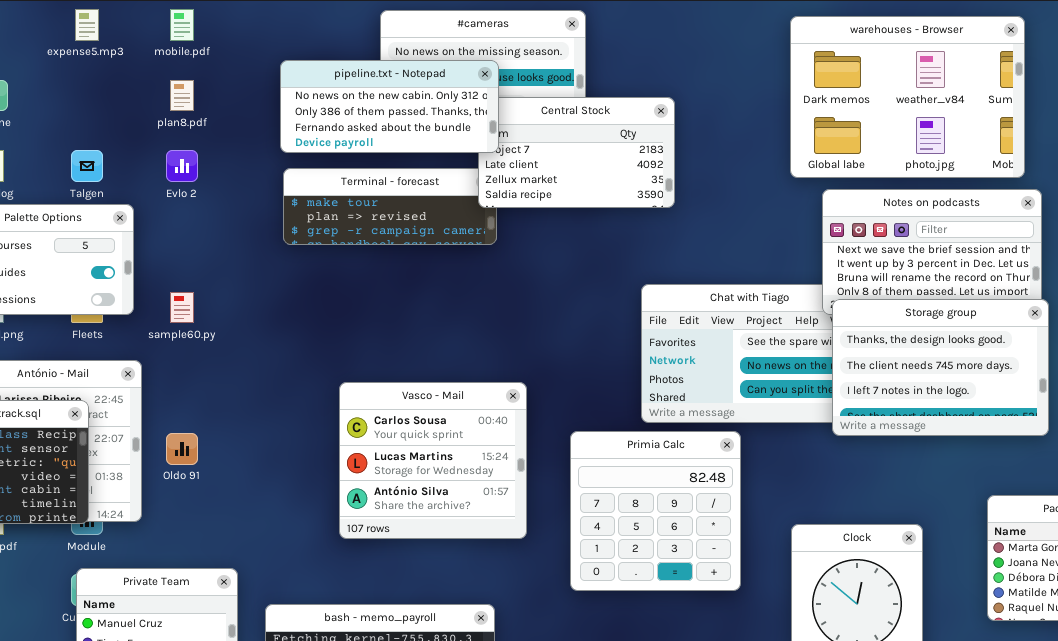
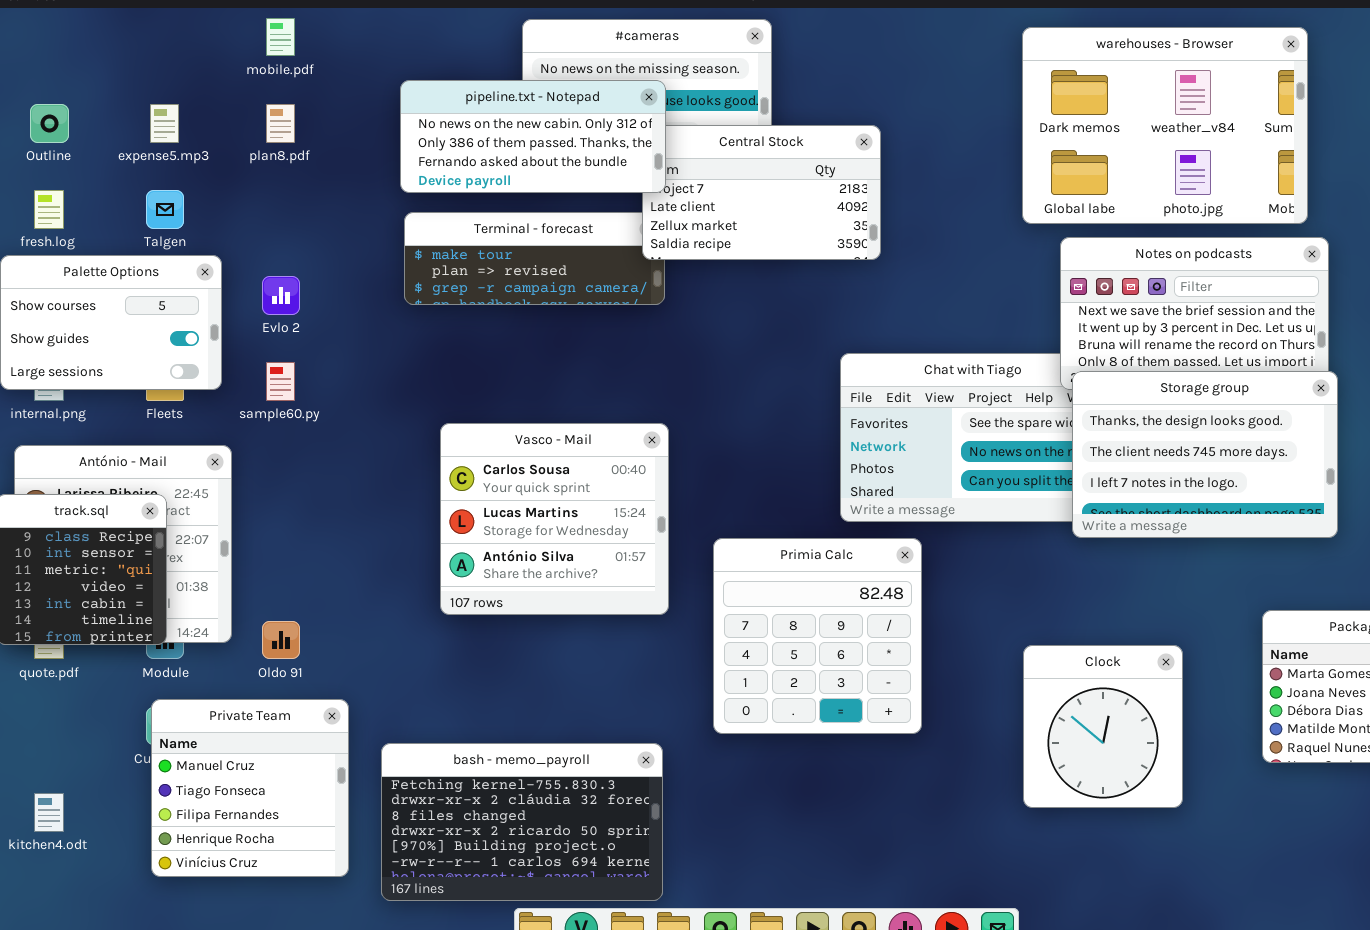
expense5.mp3: [75,9,99,41] -> [150,104,179,143], moved
Evlo 2: [166,150,198,182] -> [262,276,300,315], moved
Vasco - Mail: [339,382,527,539] -> [440,423,669,615], moved
Primia Calc: [570,431,741,591] -> [713,538,922,734], moved
Oldo 91: [166,433,198,465] -> [262,621,300,659], moved

